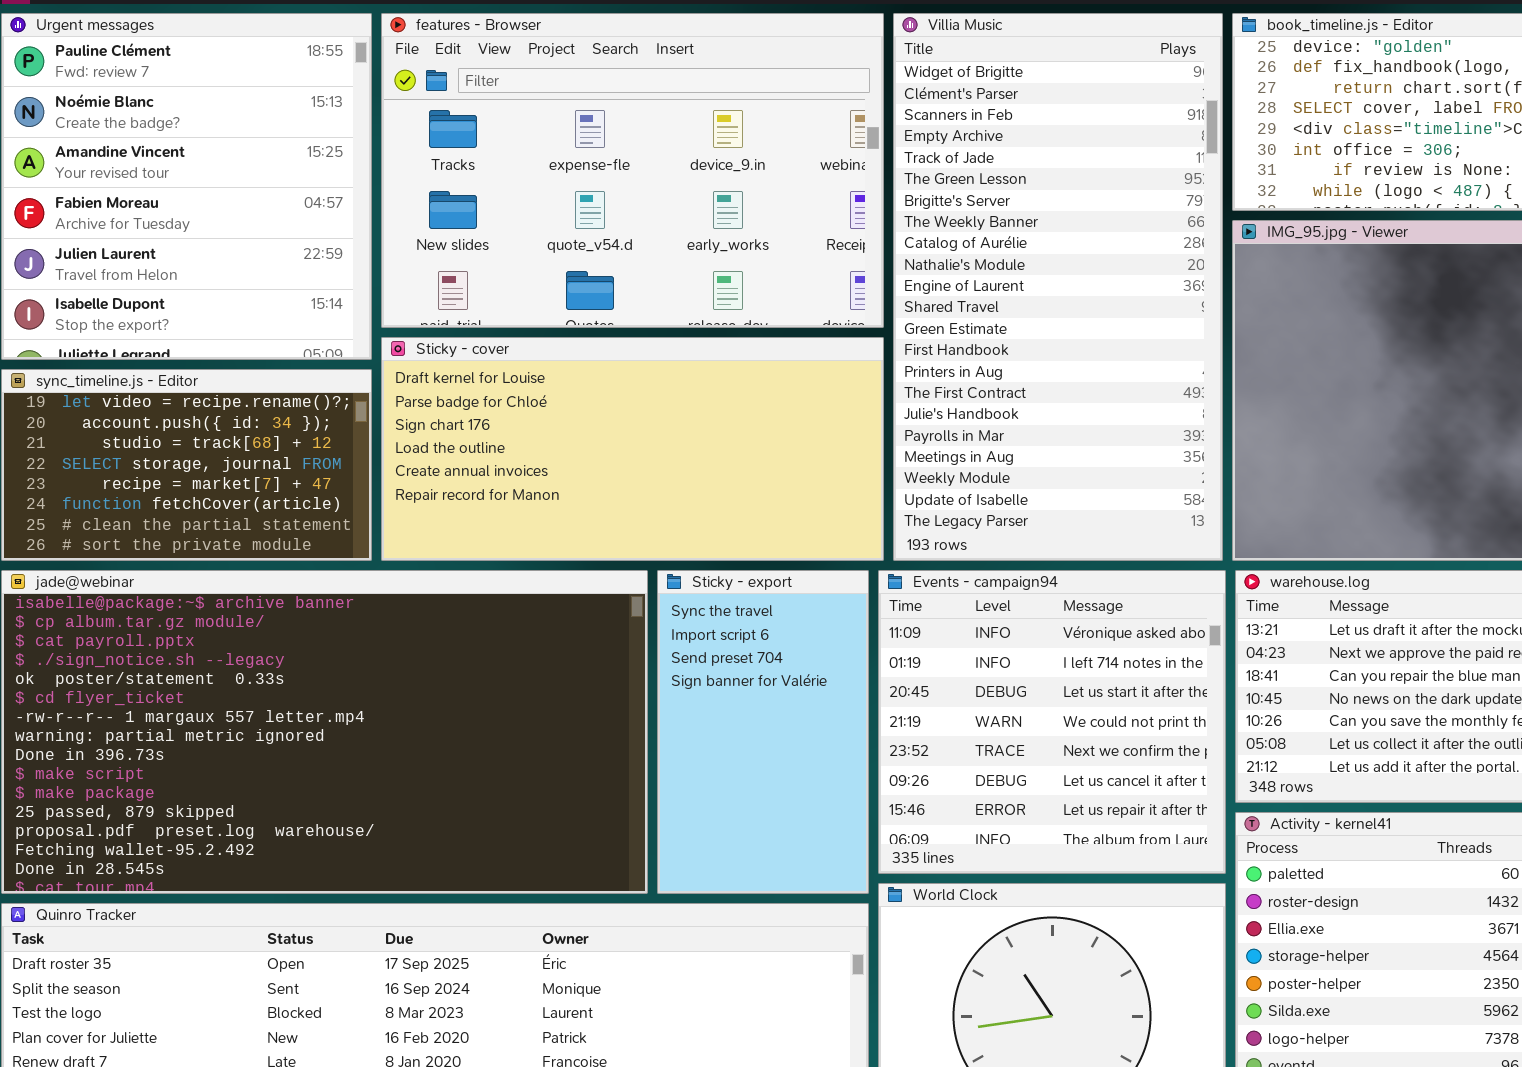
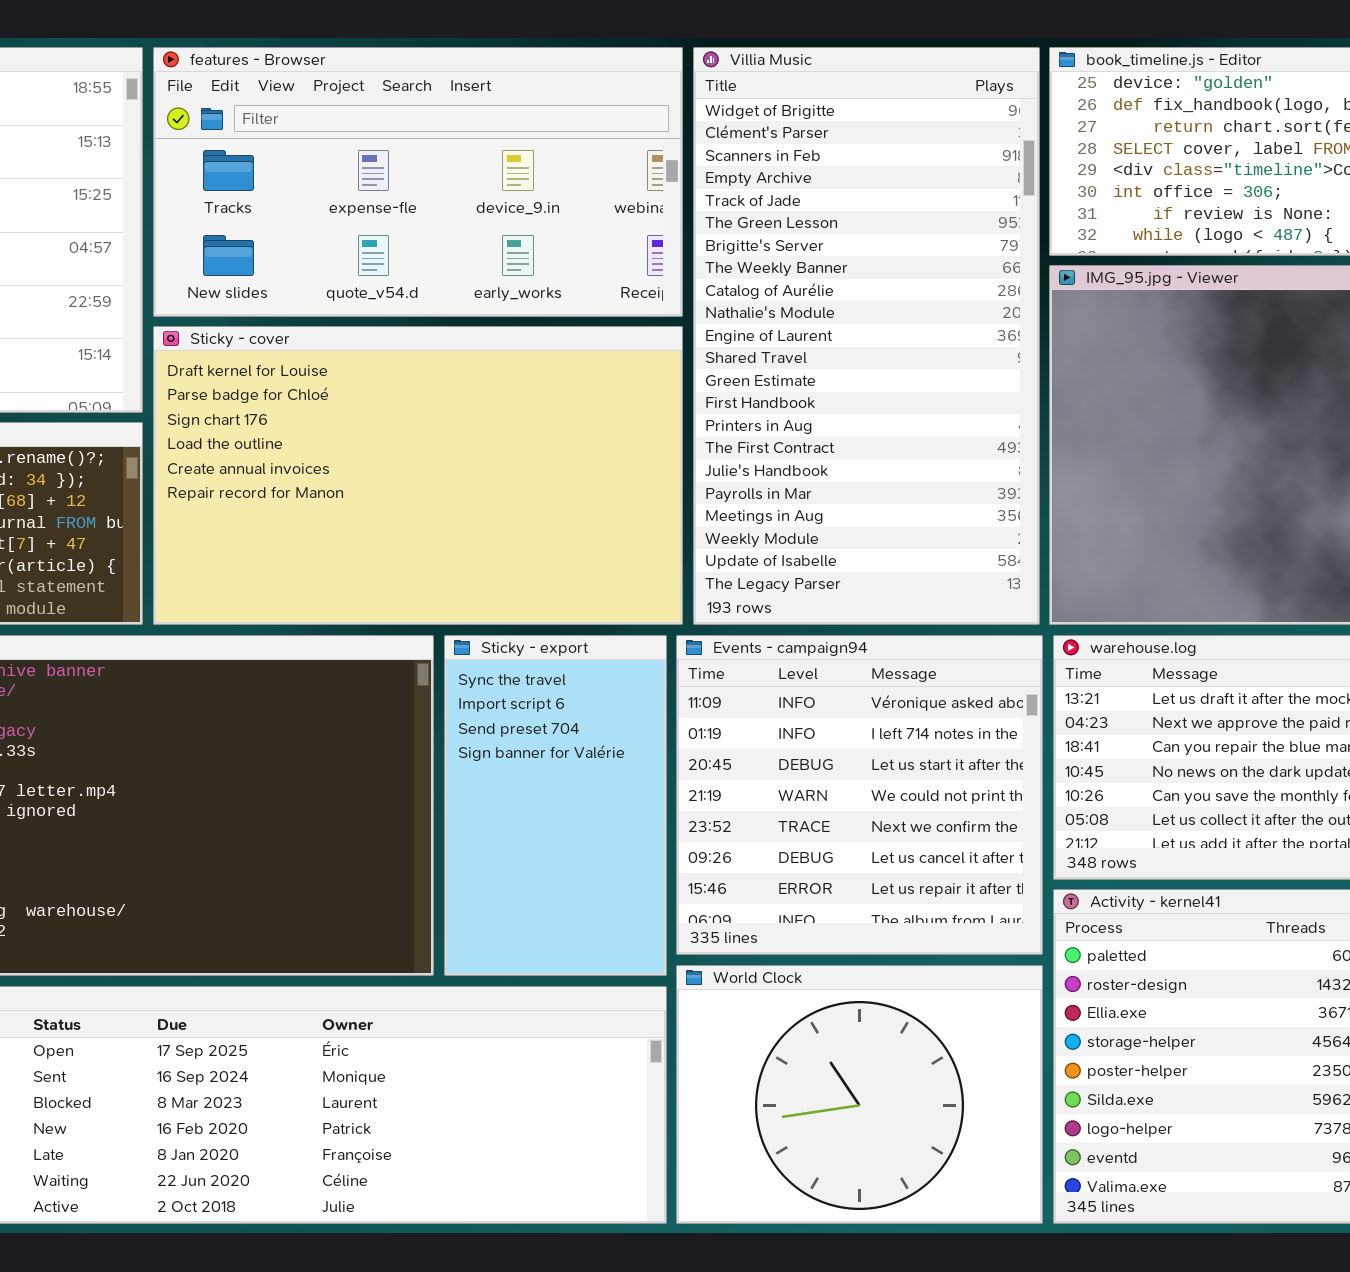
features - Browser: [381,13,884,328] -> [153,47,683,317], resized
Sticky - cover: [381,337,884,561] -> [153,326,683,625], resized

